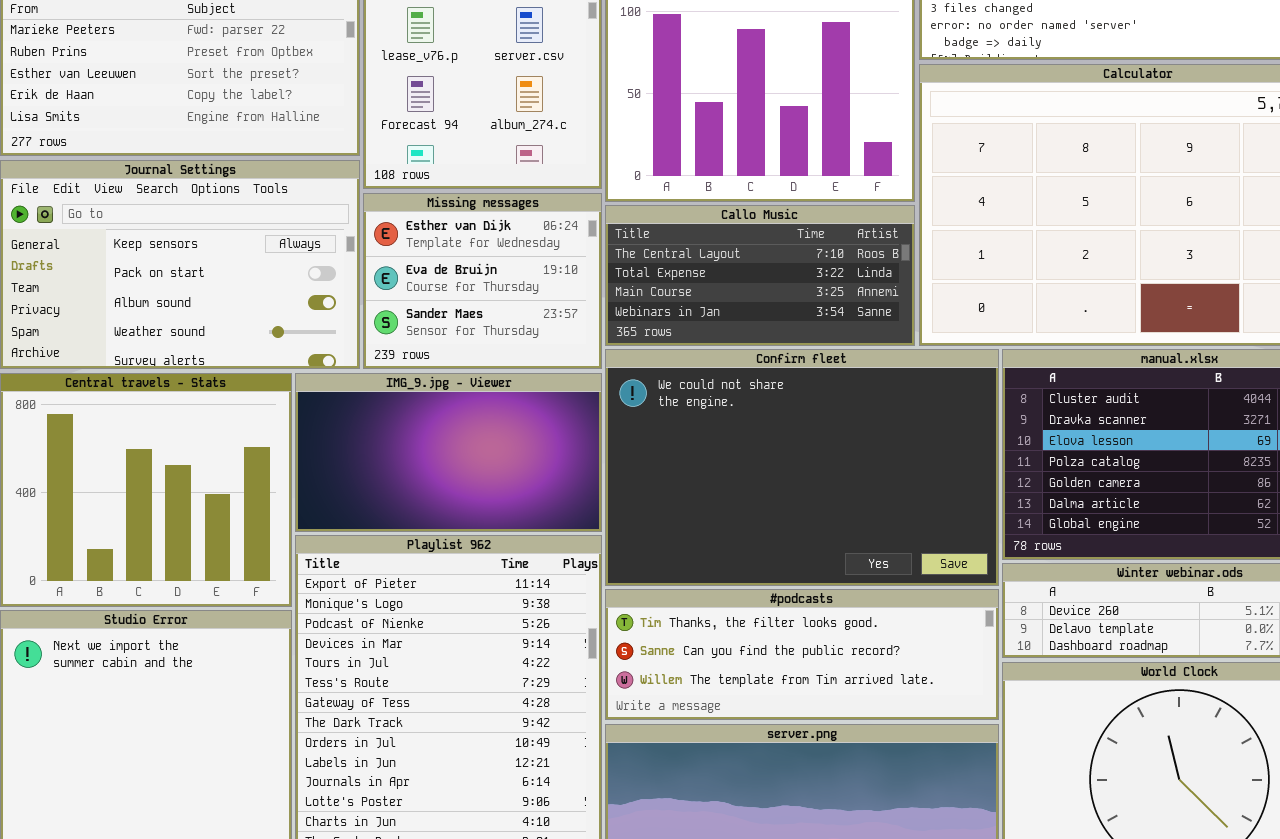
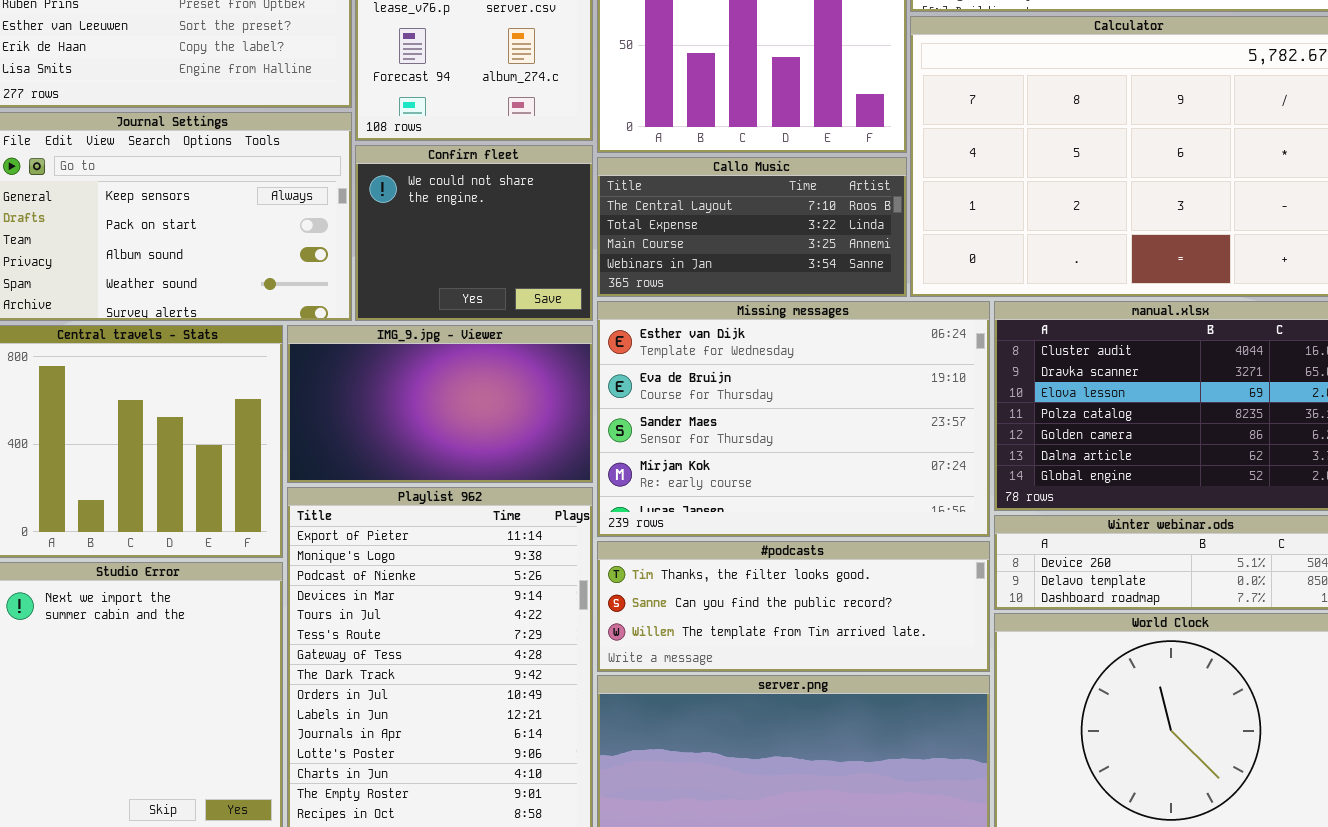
Missing messages: [363,193,602,369] -> [597,301,990,537], moved, resized
Confirm fleet: [605,349,999,586] -> [355,145,593,321], moved, resized

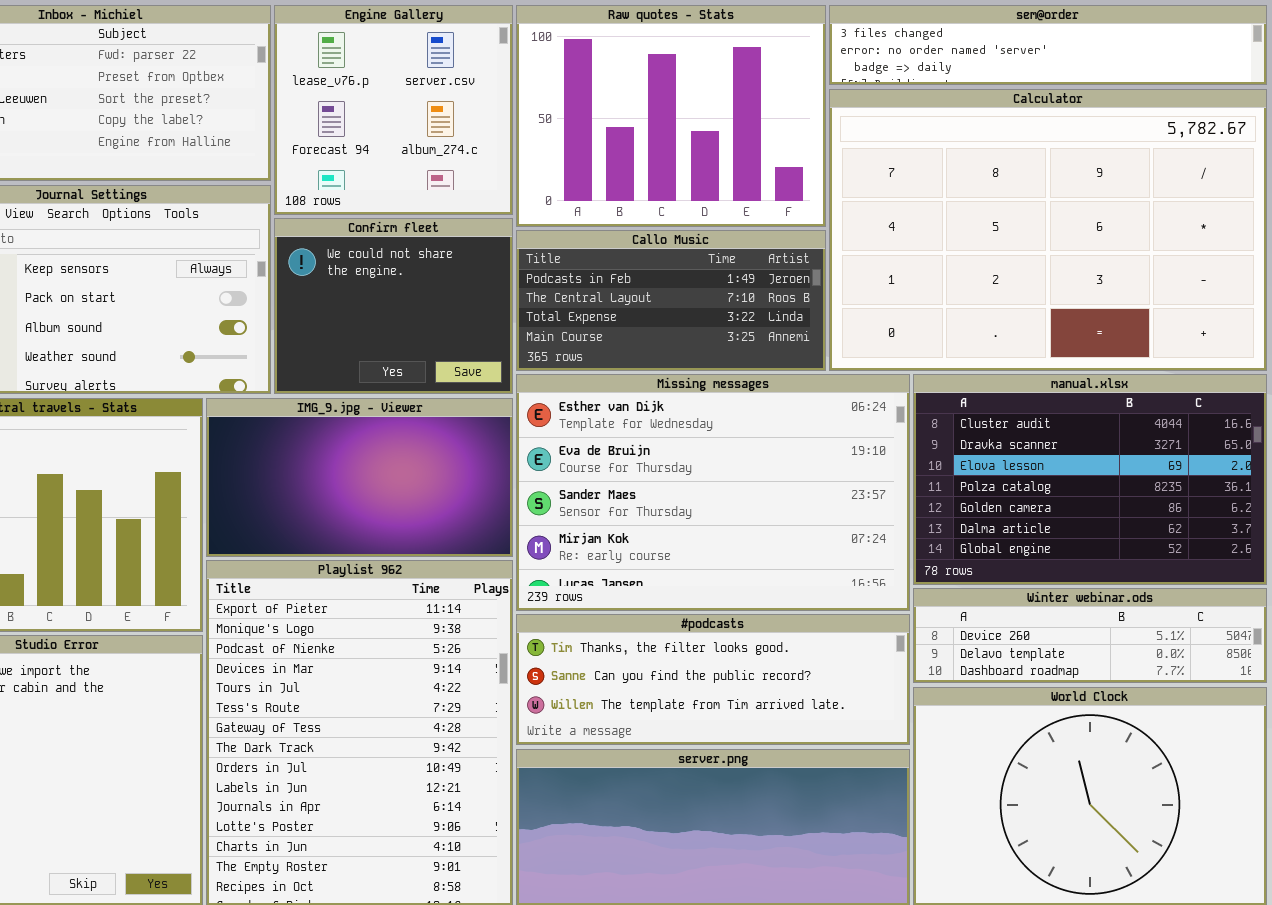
Callo Music: [597,157,907,297] -> [516,230,826,371], scrolled up 1 row

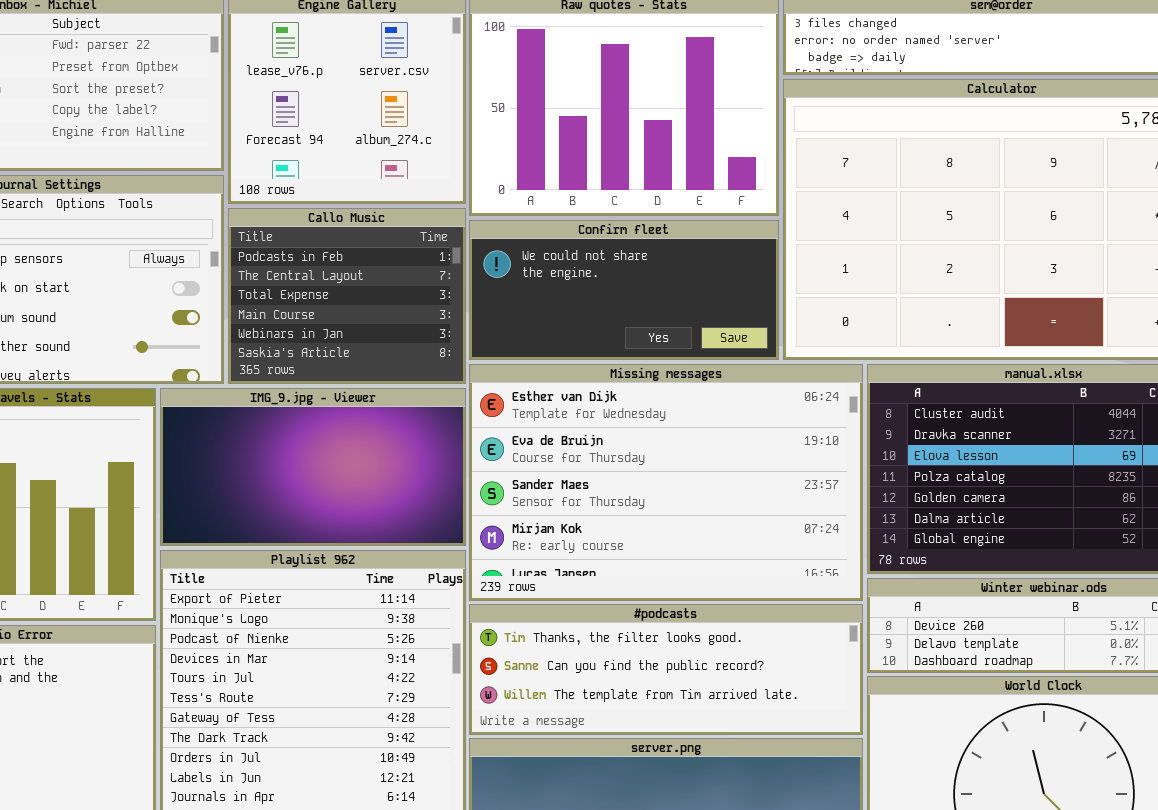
Confirm fleet: [274,218,513,394] -> [469,220,779,360], moved, resized
Callo Music: [516,230,826,371] -> [228,208,466,384], moved, resized

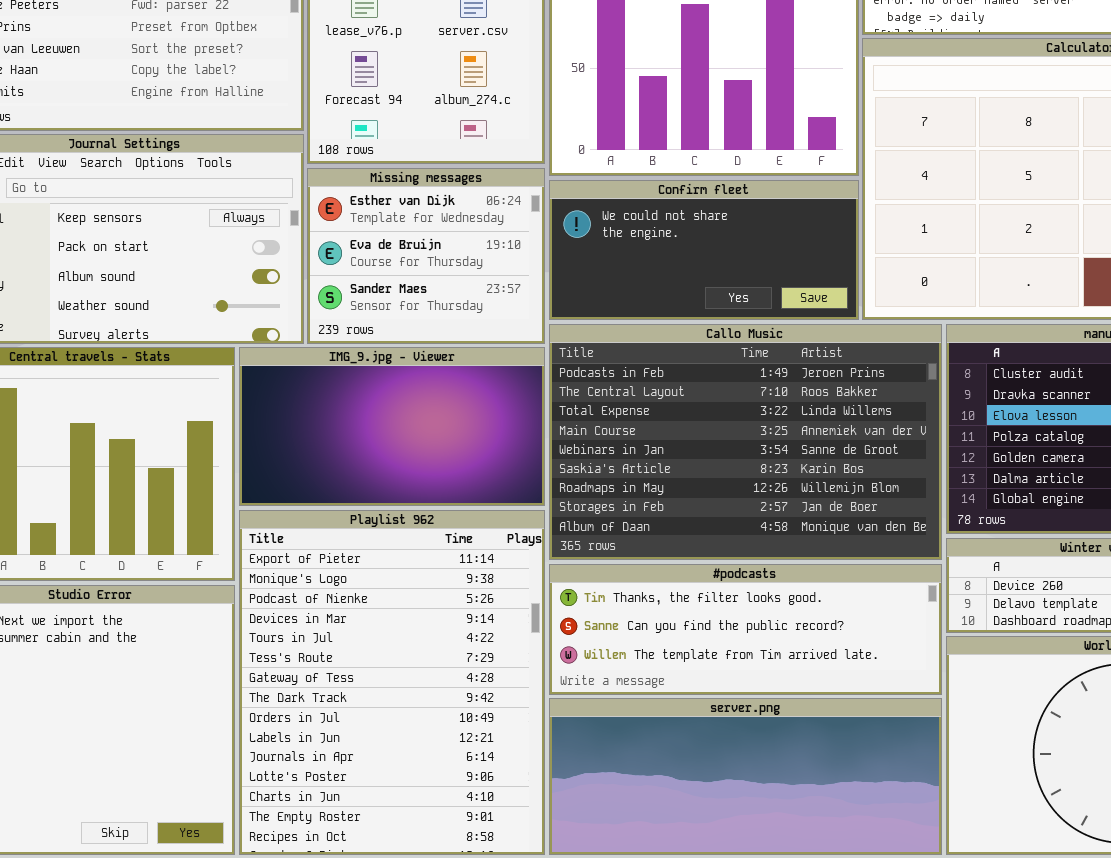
Callo Music: [228,208,466,384] -> [549,324,942,560], moved, resized
Missing messages: [469,364,863,601] -> [307,168,545,344], moved, resized

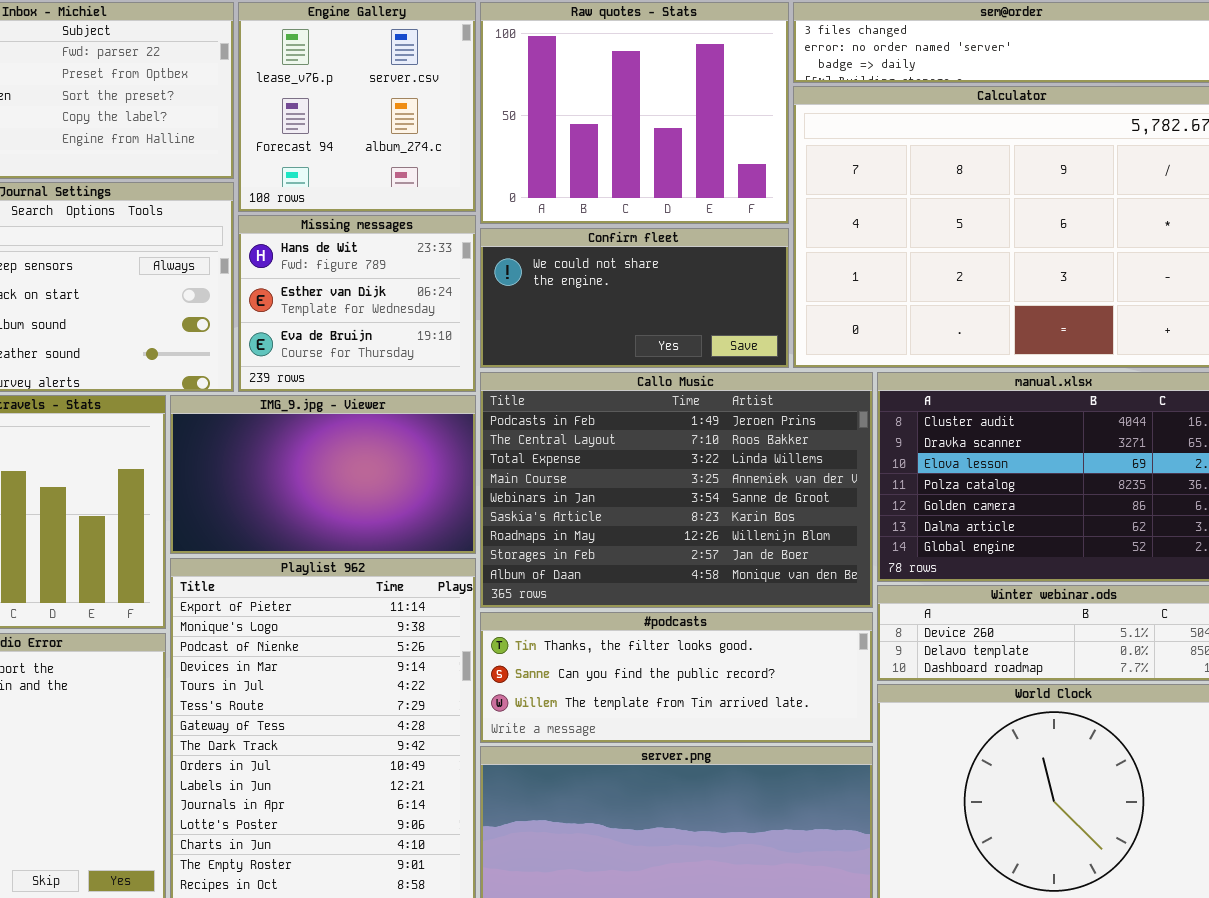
Missing messages: [307,168,545,344] -> [238,215,476,392], scrolled up 1 row

